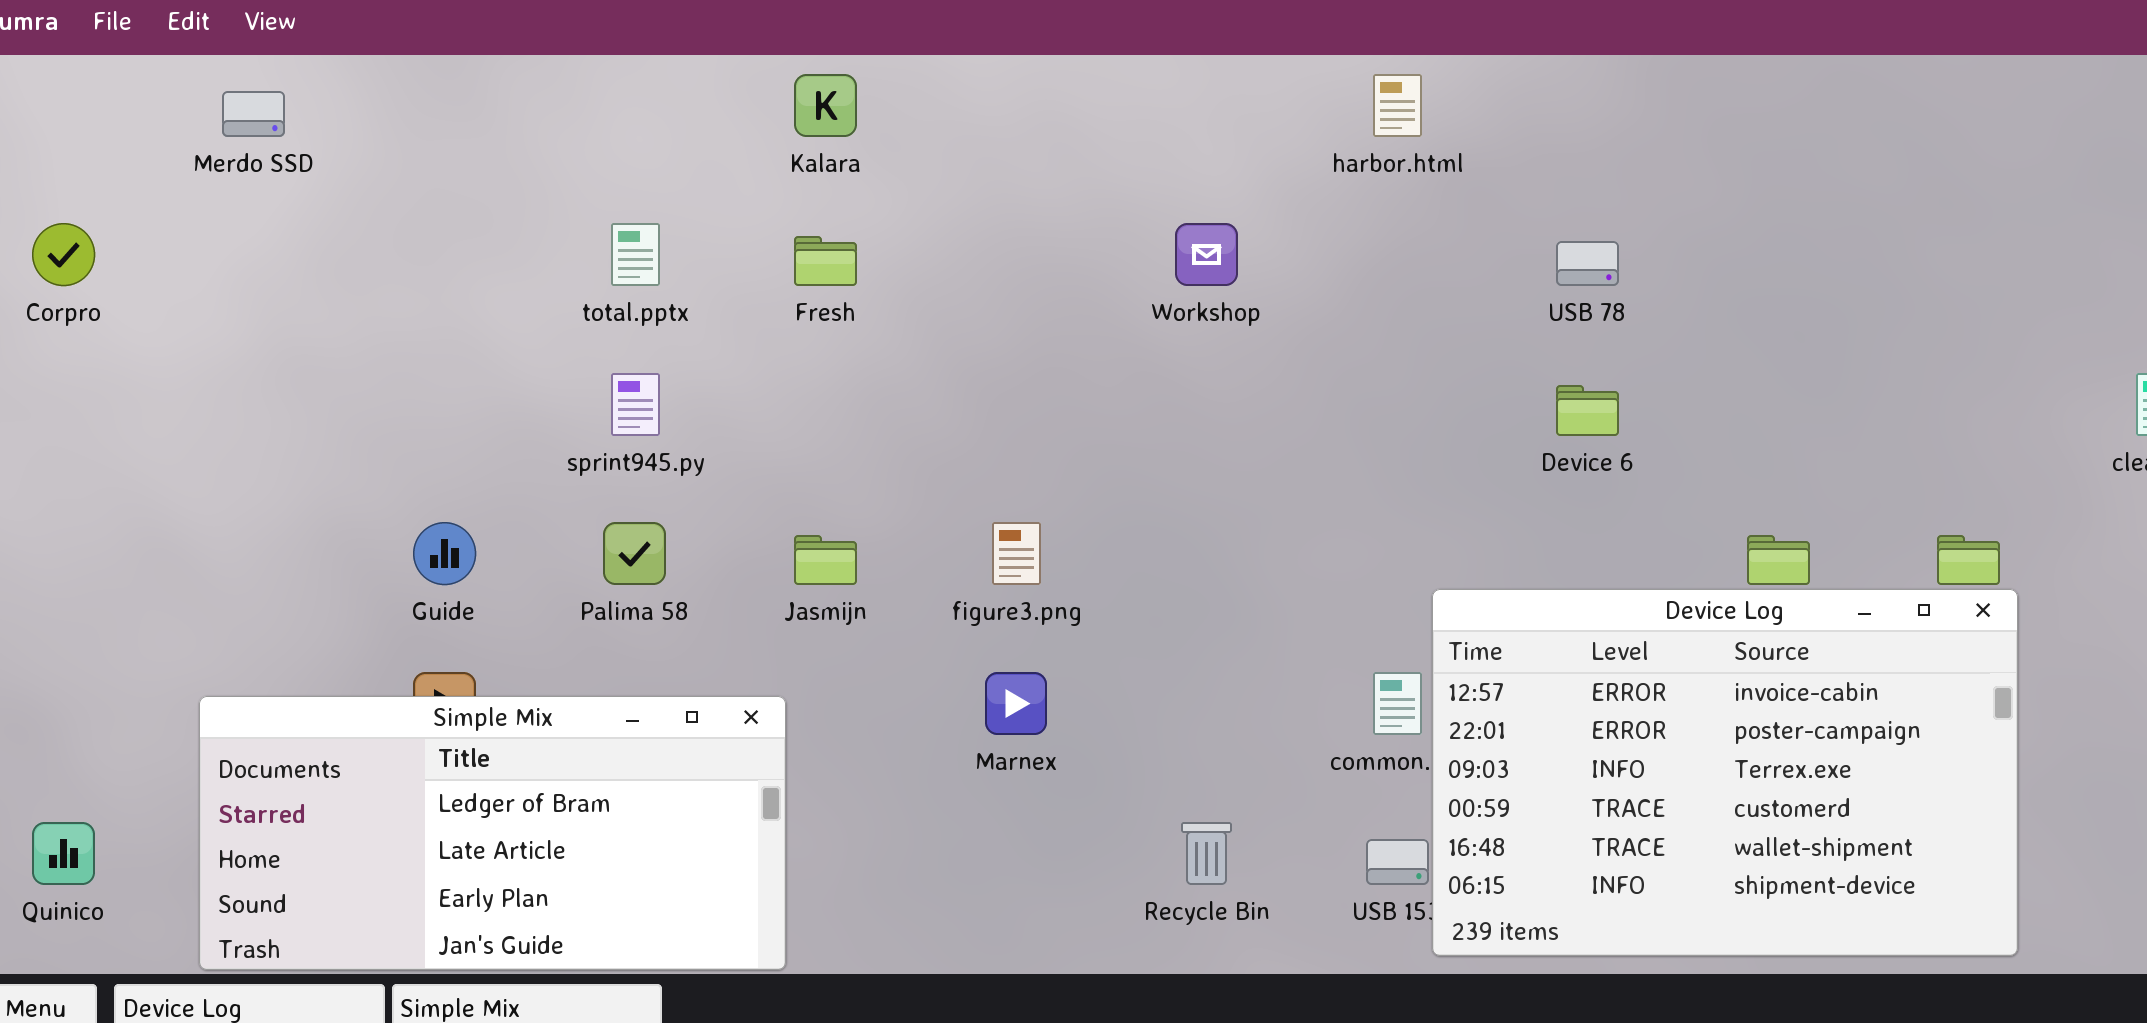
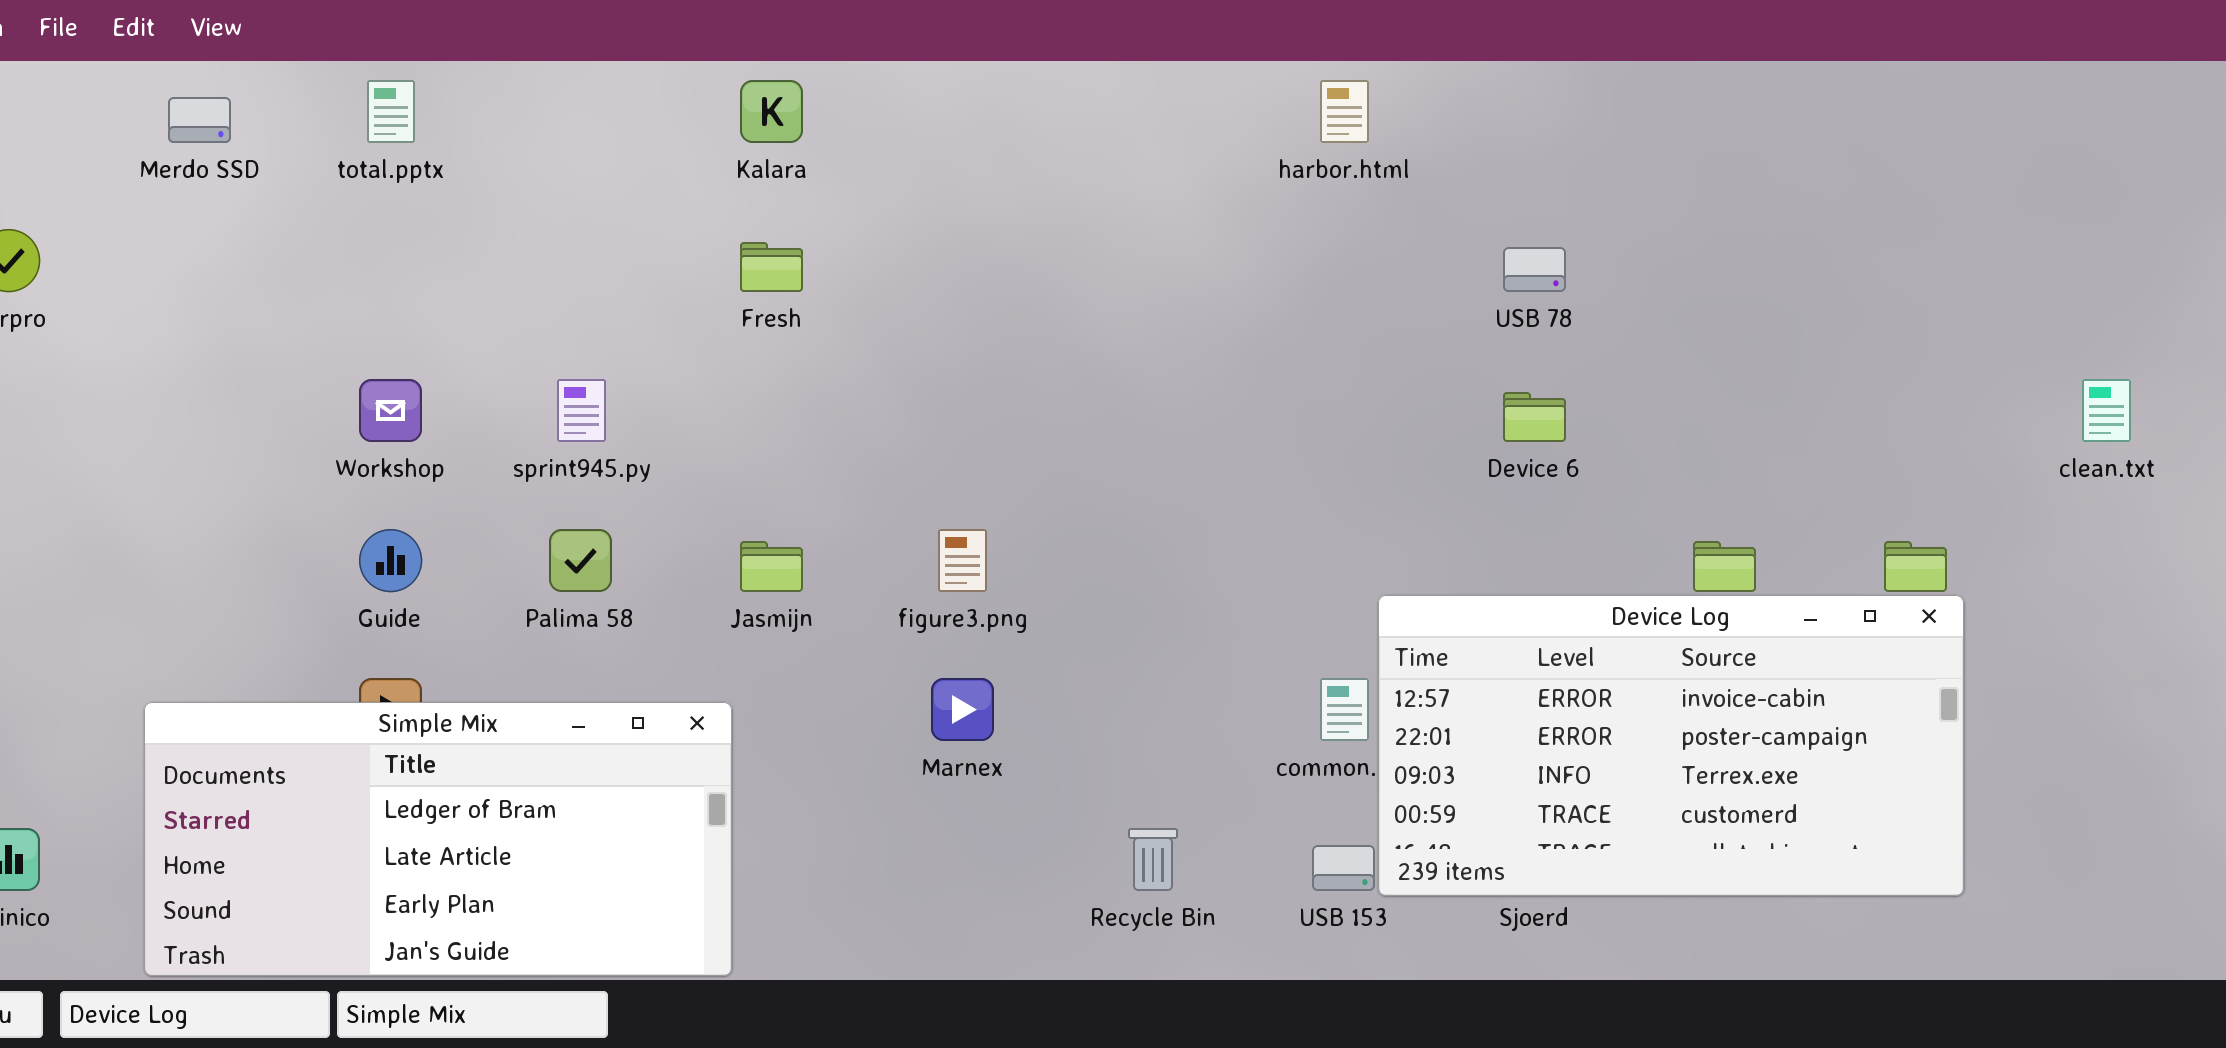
total.pptx: [611,223,660,286] -> [367,80,415,143], moved
Workshop: [1175,223,1238,286] -> [359,379,422,442], moved
Device Log: [1432,589,2018,956] -> [1378,595,1964,896], resized

